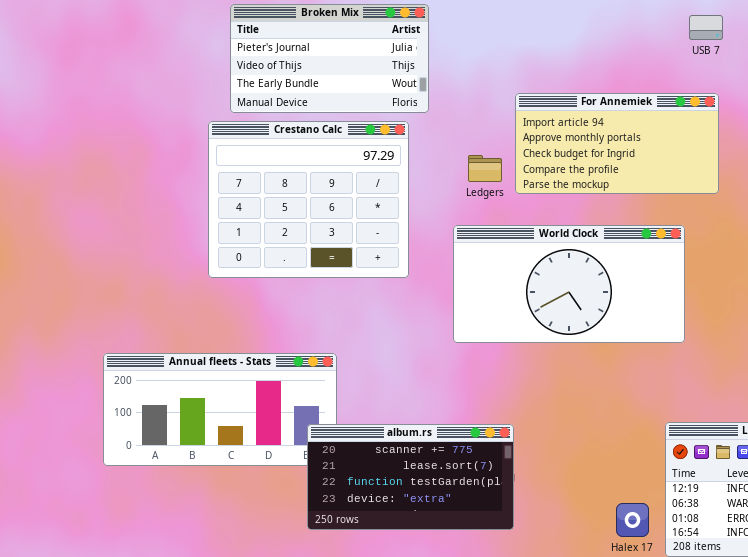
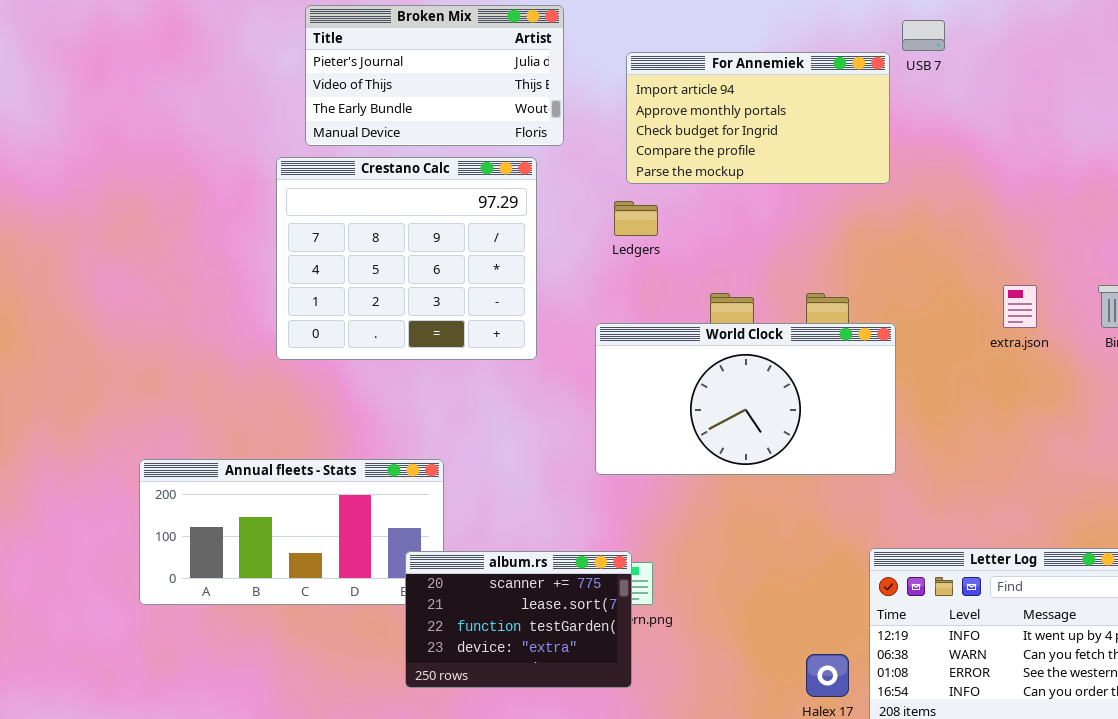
For Annemiek: [515,93,719,194] -> [626,52,890,184], moved
World Clock: [453,225,685,343] -> [595,323,896,475], moved
album.rs: [307,424,514,530] -> [405,551,632,688], resized

